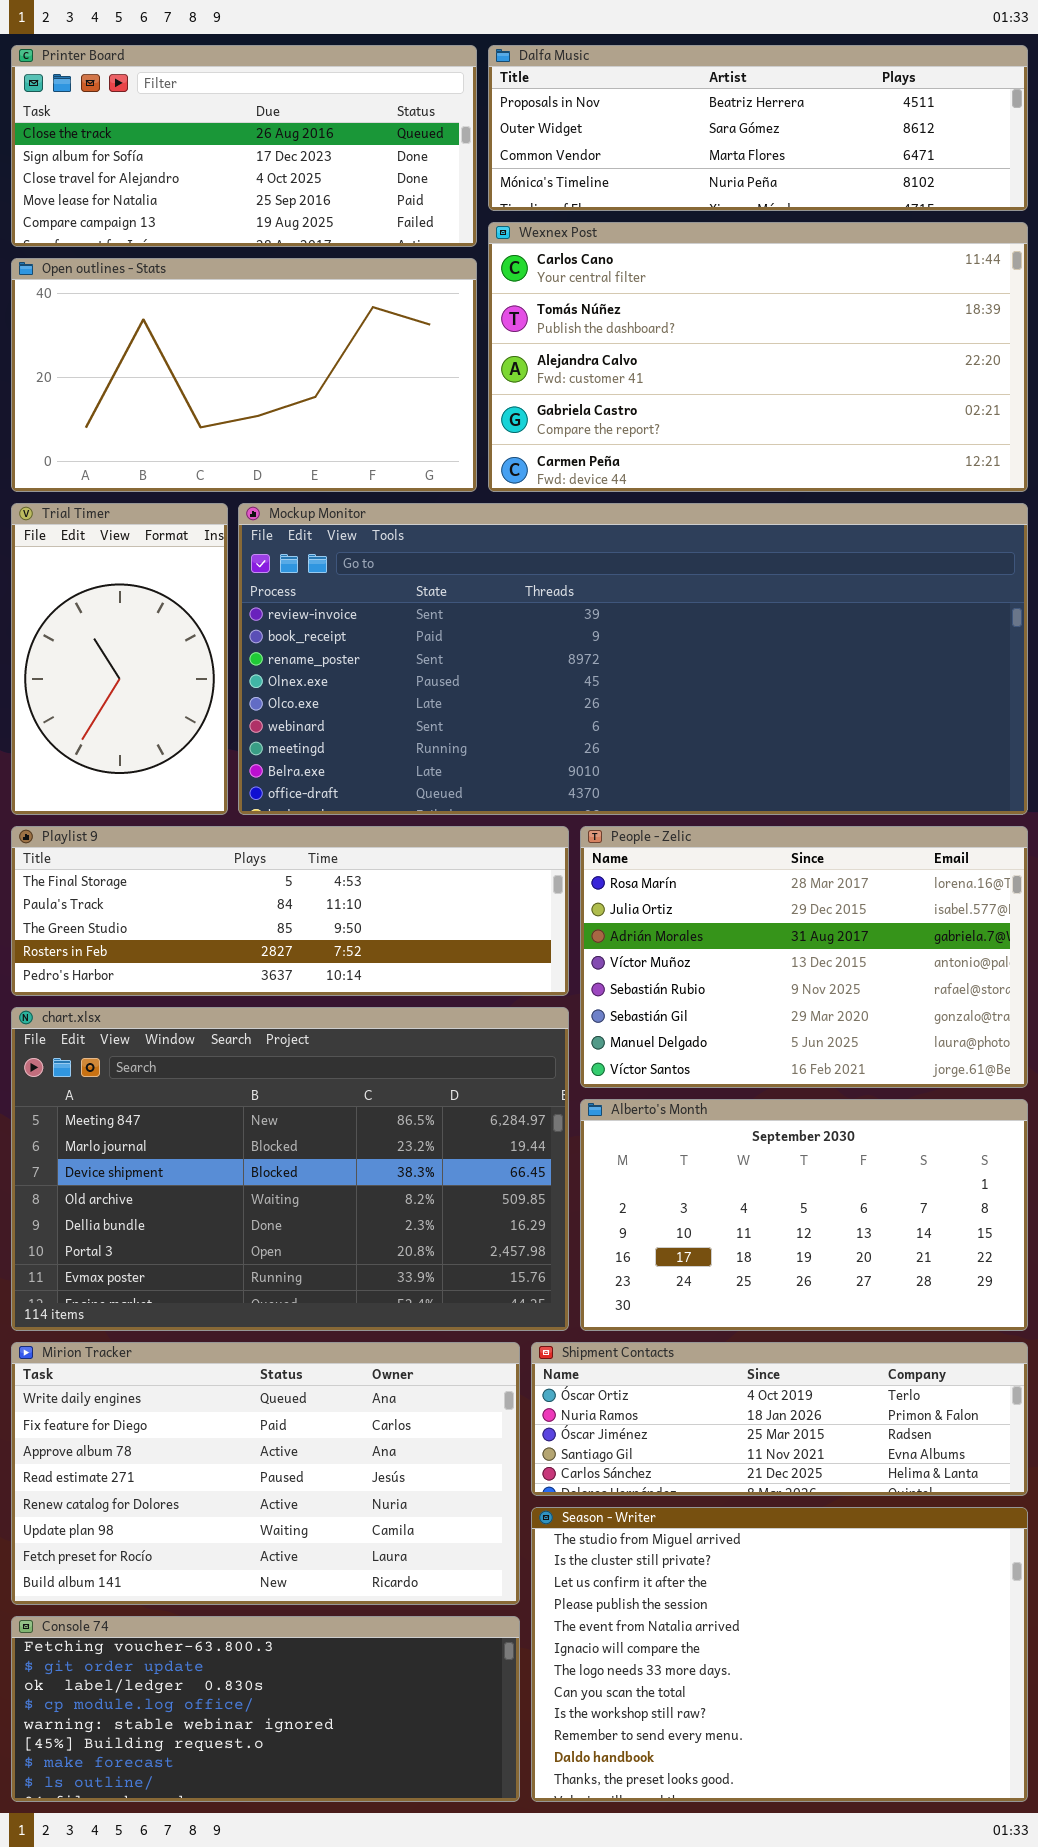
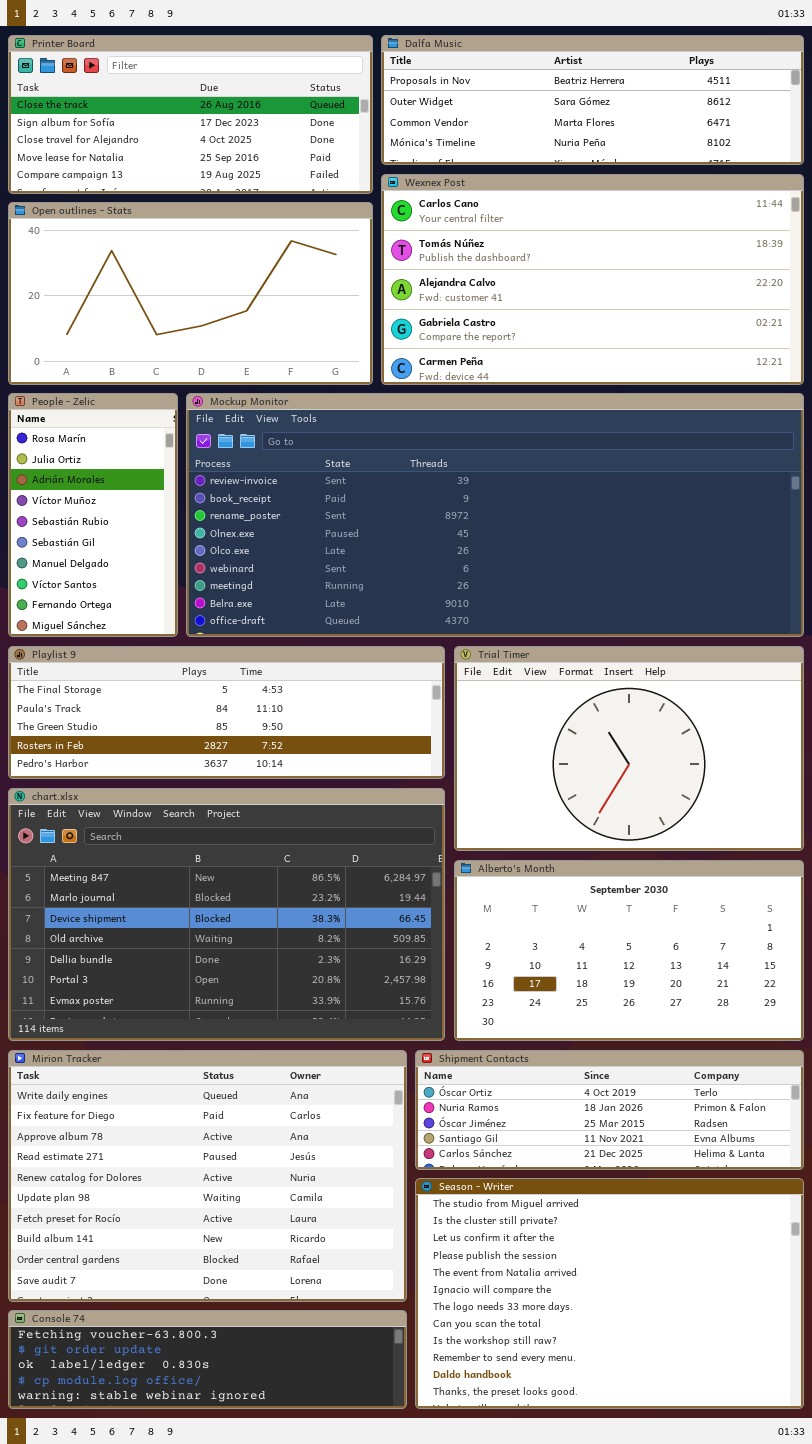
Trial Timer: [11,503,228,815] -> [454,646,804,851], moved, resized
People - Zelic: [580,826,1028,1088] -> [8,393,178,637], moved, resized
Mirion Tracker: [11,1342,520,1605] -> [8,1050,407,1302], resized
Console 74: [11,1616,520,1802] -> [8,1310,407,1409], resized

